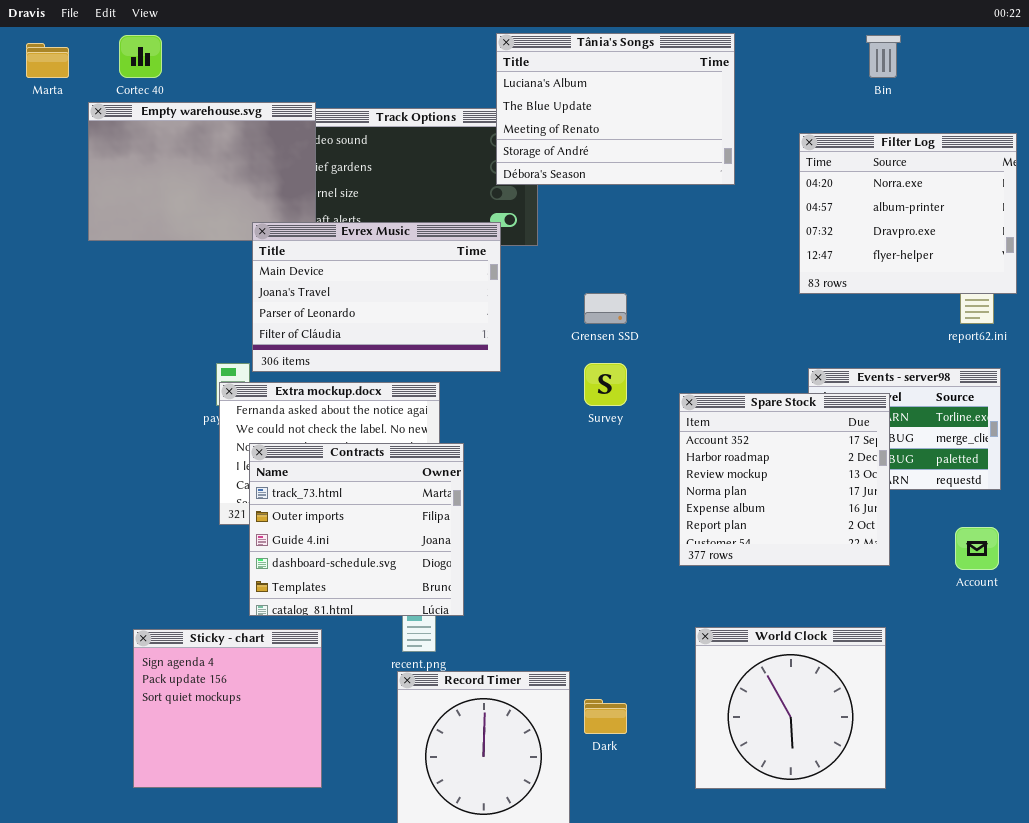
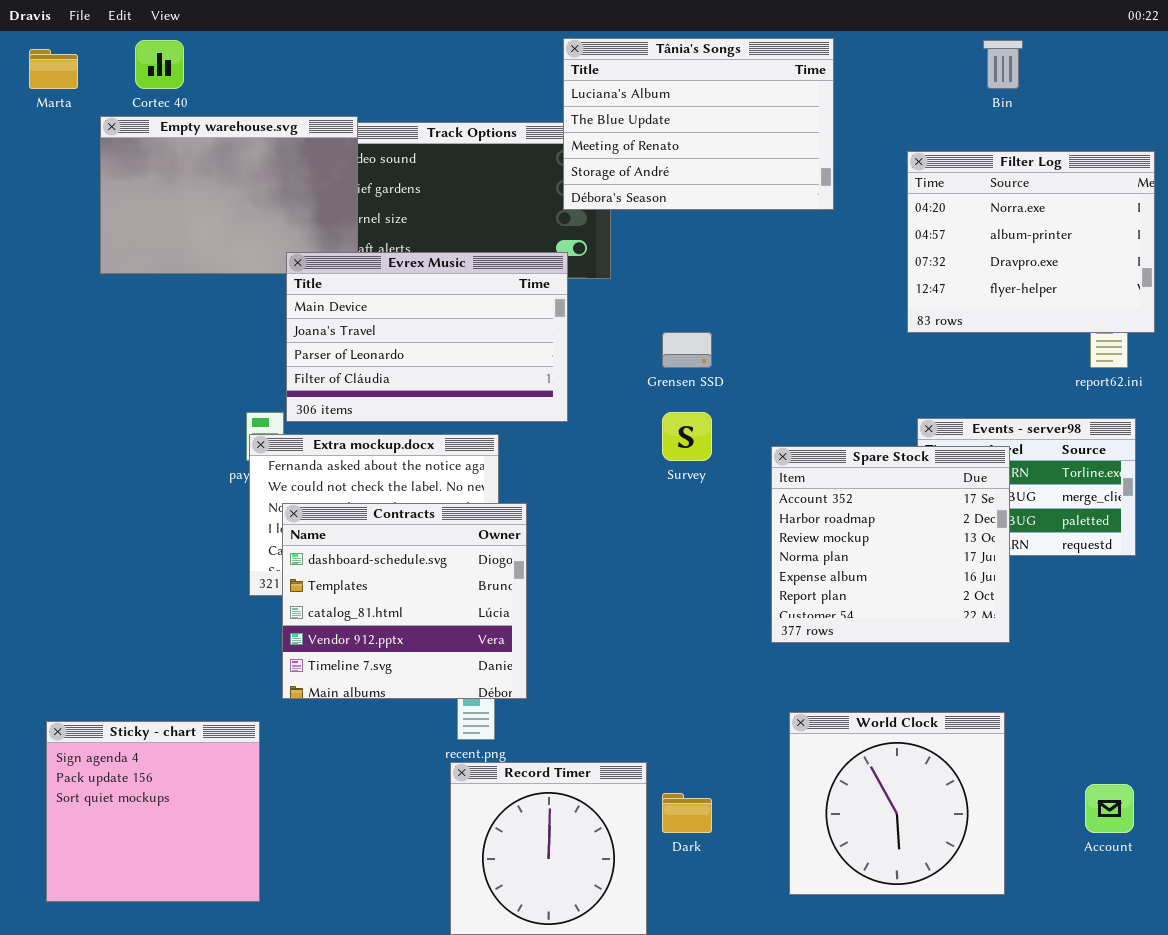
Contracts: [249,443,464,616] -> [282,503,527,699], scrolled down 3 rows
Account: [955,527,999,570] -> [1085,784,1134,833], moved
Sticky - chart: [133,629,322,788] -> [46,721,260,902], moved

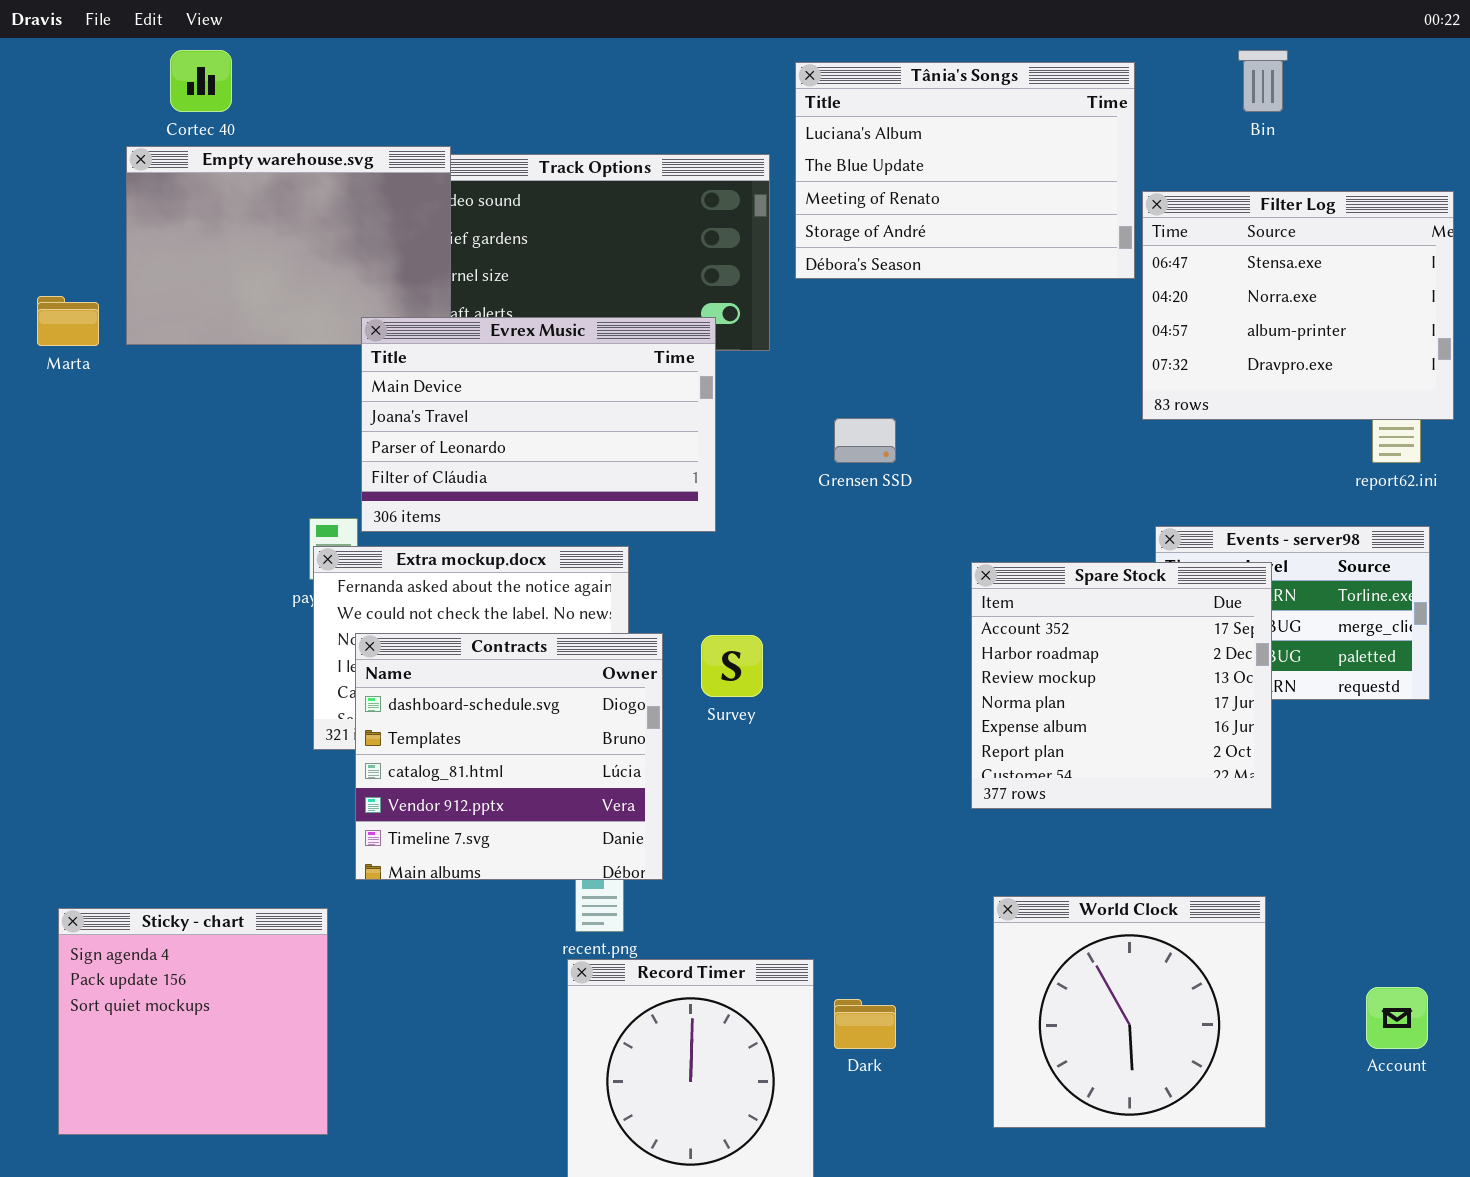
Tânia's Songs: [563,38,834,210] -> [795,62,1135,279], moved
Marta: [29,49,78,89] -> [37,296,99,346], moved
Filter Log: [907,151,1155,333] -> [1142,191,1454,420], scrolled up 1 row
Survey: [662,412,712,461] -> [701,635,763,697], moved

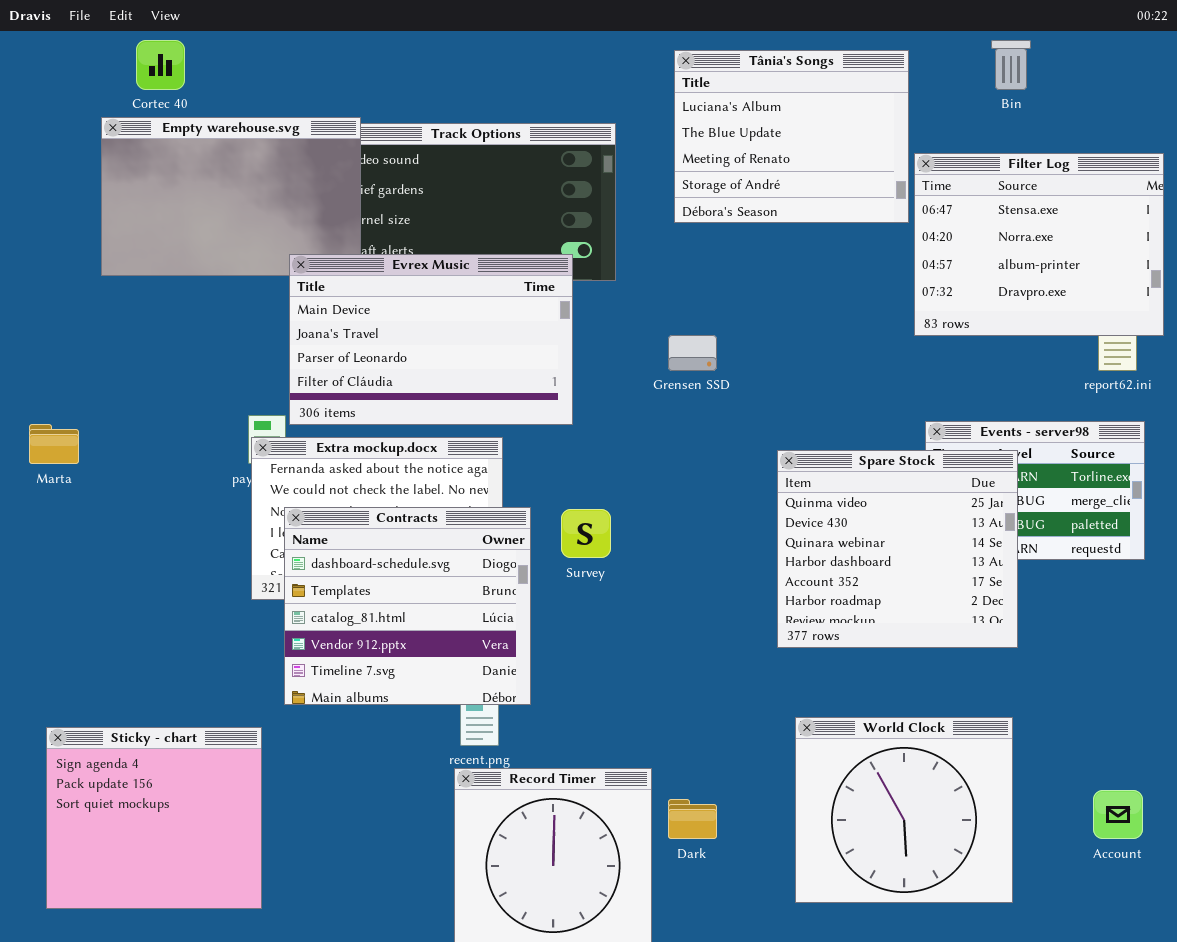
Tânia's Songs: [795,62,1135,279] -> [674,50,909,223], resized
Marta: [37,296,99,346] -> [29,424,79,464], moved
Spare Stock: [971,562,1272,809] -> [777,450,1018,648], scrolled up 4 rows

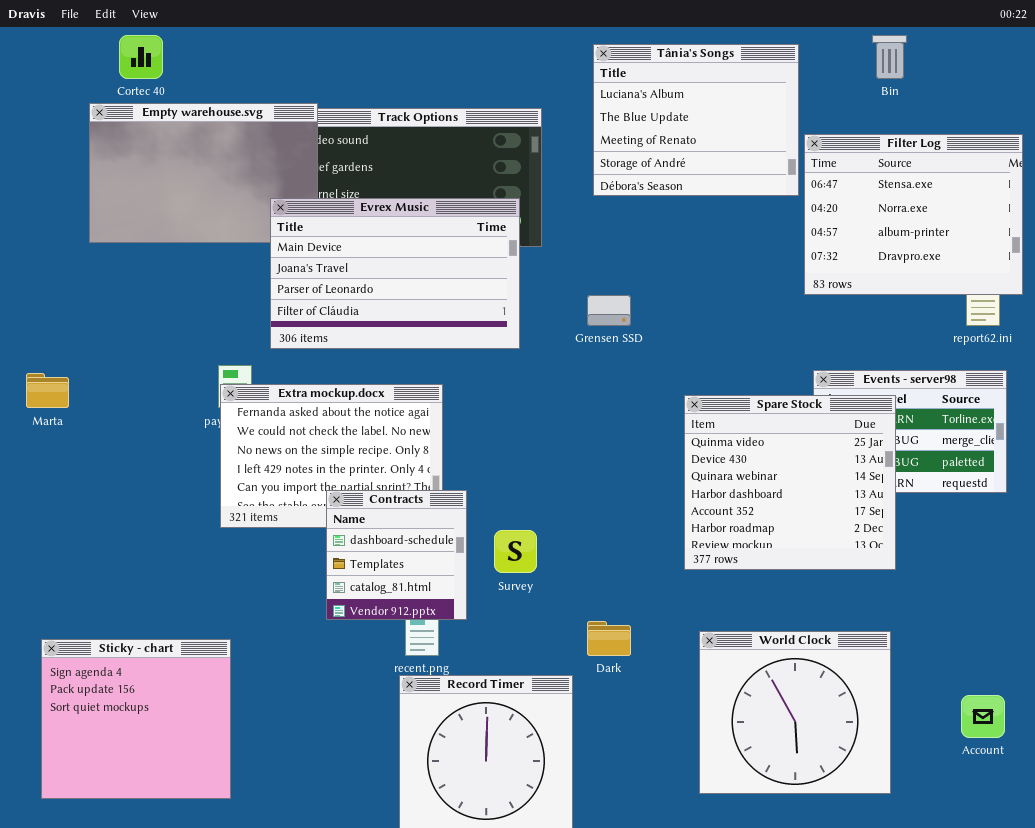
Evrex Music: [289,254,573,425] -> [270,198,520,349], moved
Contracts: [284,507,531,705] -> [326,490,467,620], resized
Survey: [561,509,611,558] -> [494,530,537,573], moved
Dark: [668,799,717,839] -> [587,621,631,656], moved

